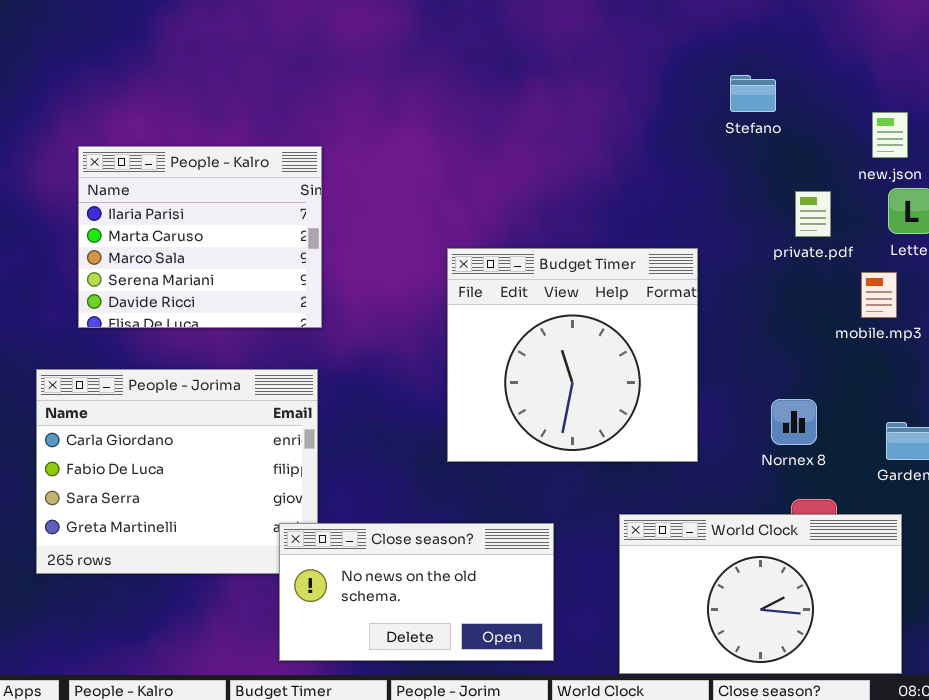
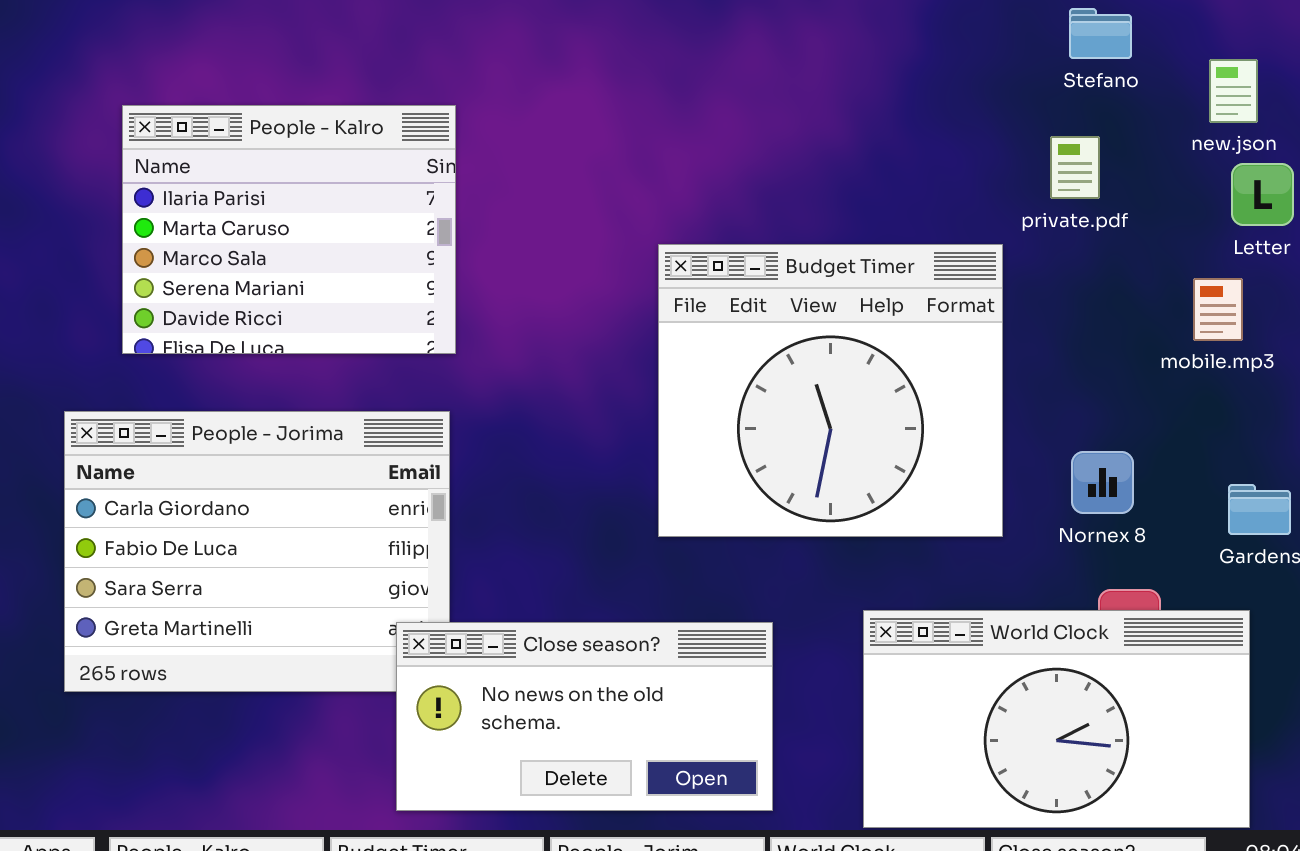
Stefano: [730,75,776,112] -> [1069,8,1132,59], moved
private.pdf: [795,191,831,237] -> [1050,136,1100,199], moved
Budget Timer: [447,248,698,462] -> [658,244,1003,537], moved

